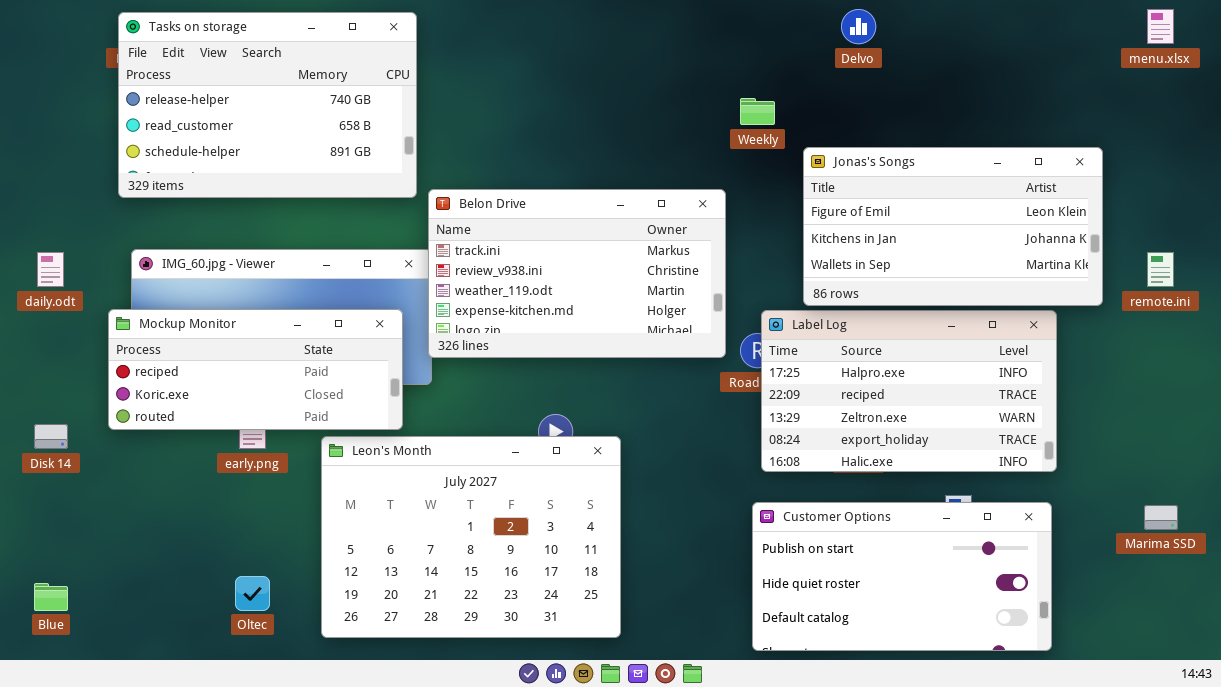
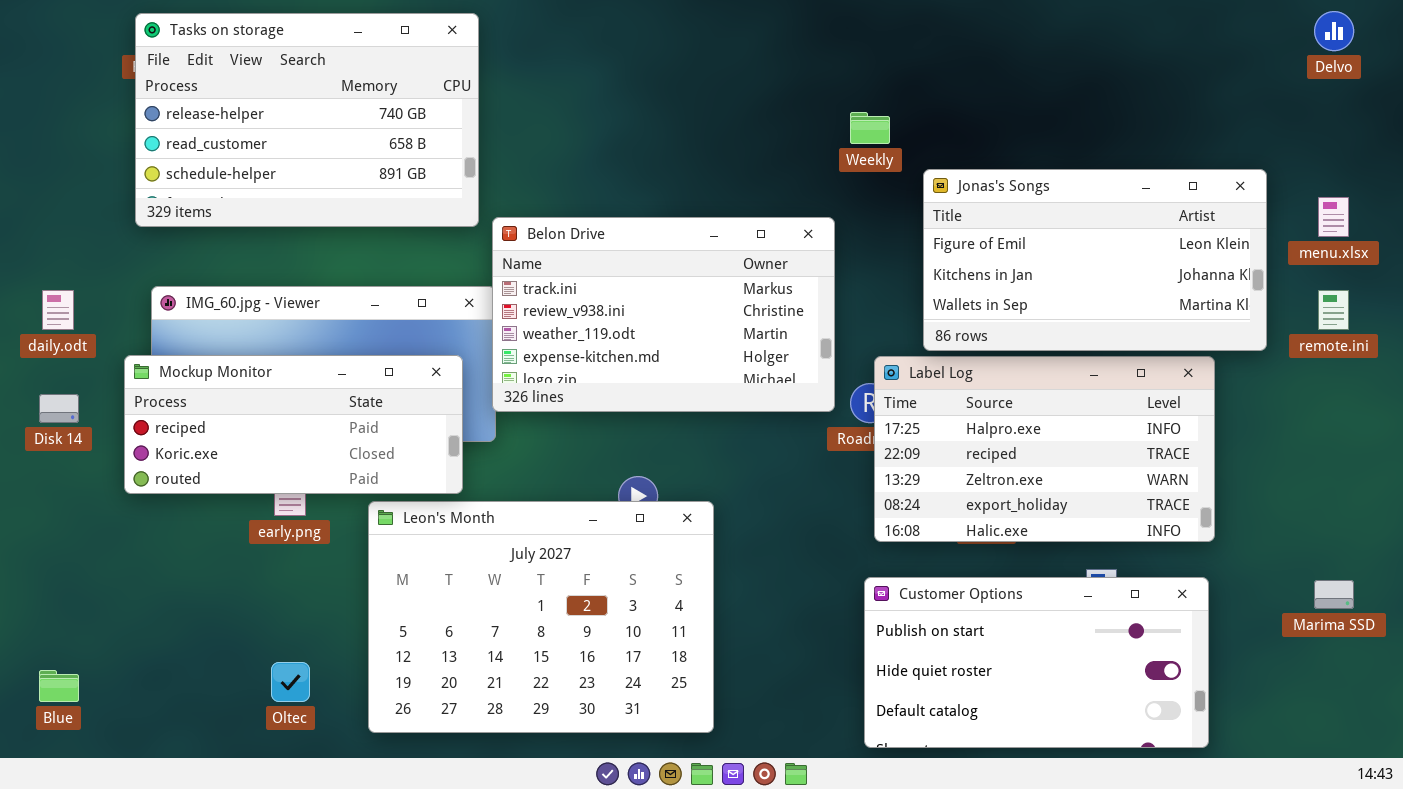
Delvo: [841,9,876,44] -> [1314,11,1354,51], moved
menu.xlsx: [1147,9,1174,44] -> [1318,197,1349,237], moved
Disk 14: [34,424,68,449] -> [39,394,79,423], moved

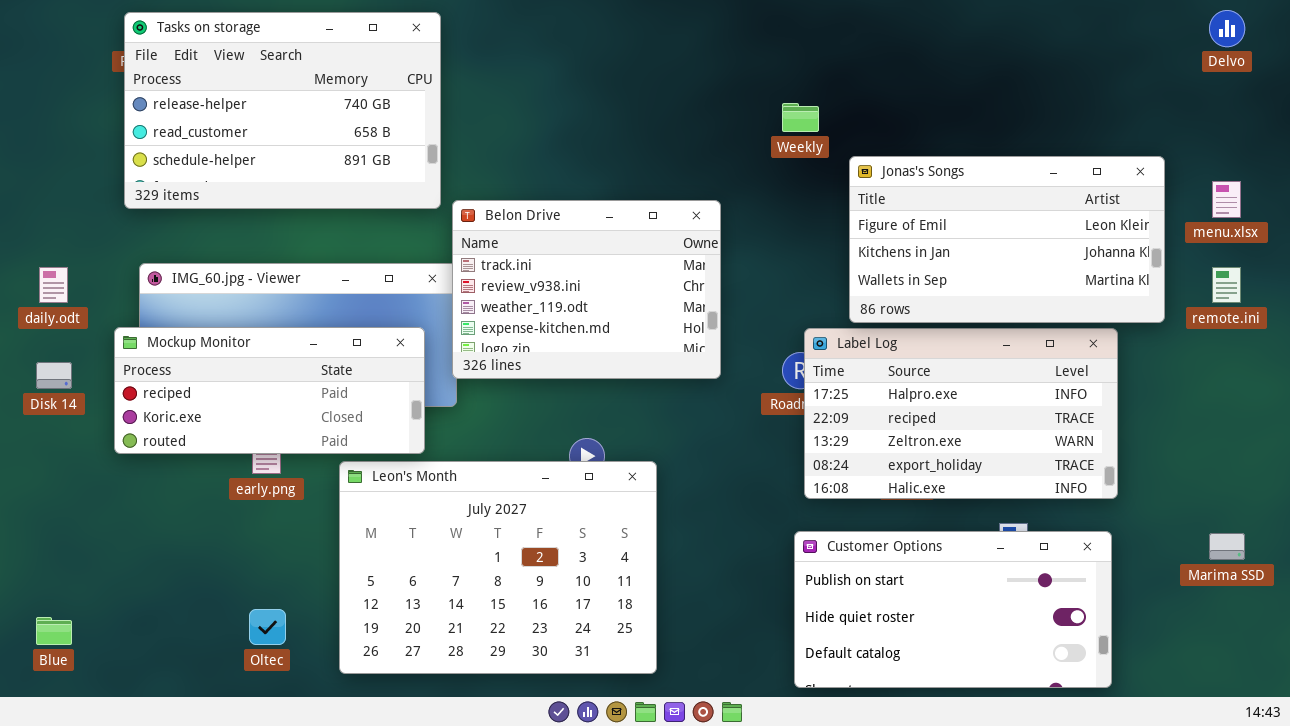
Belon Drive: [492,217,835,412] -> [452,200,721,379], resized

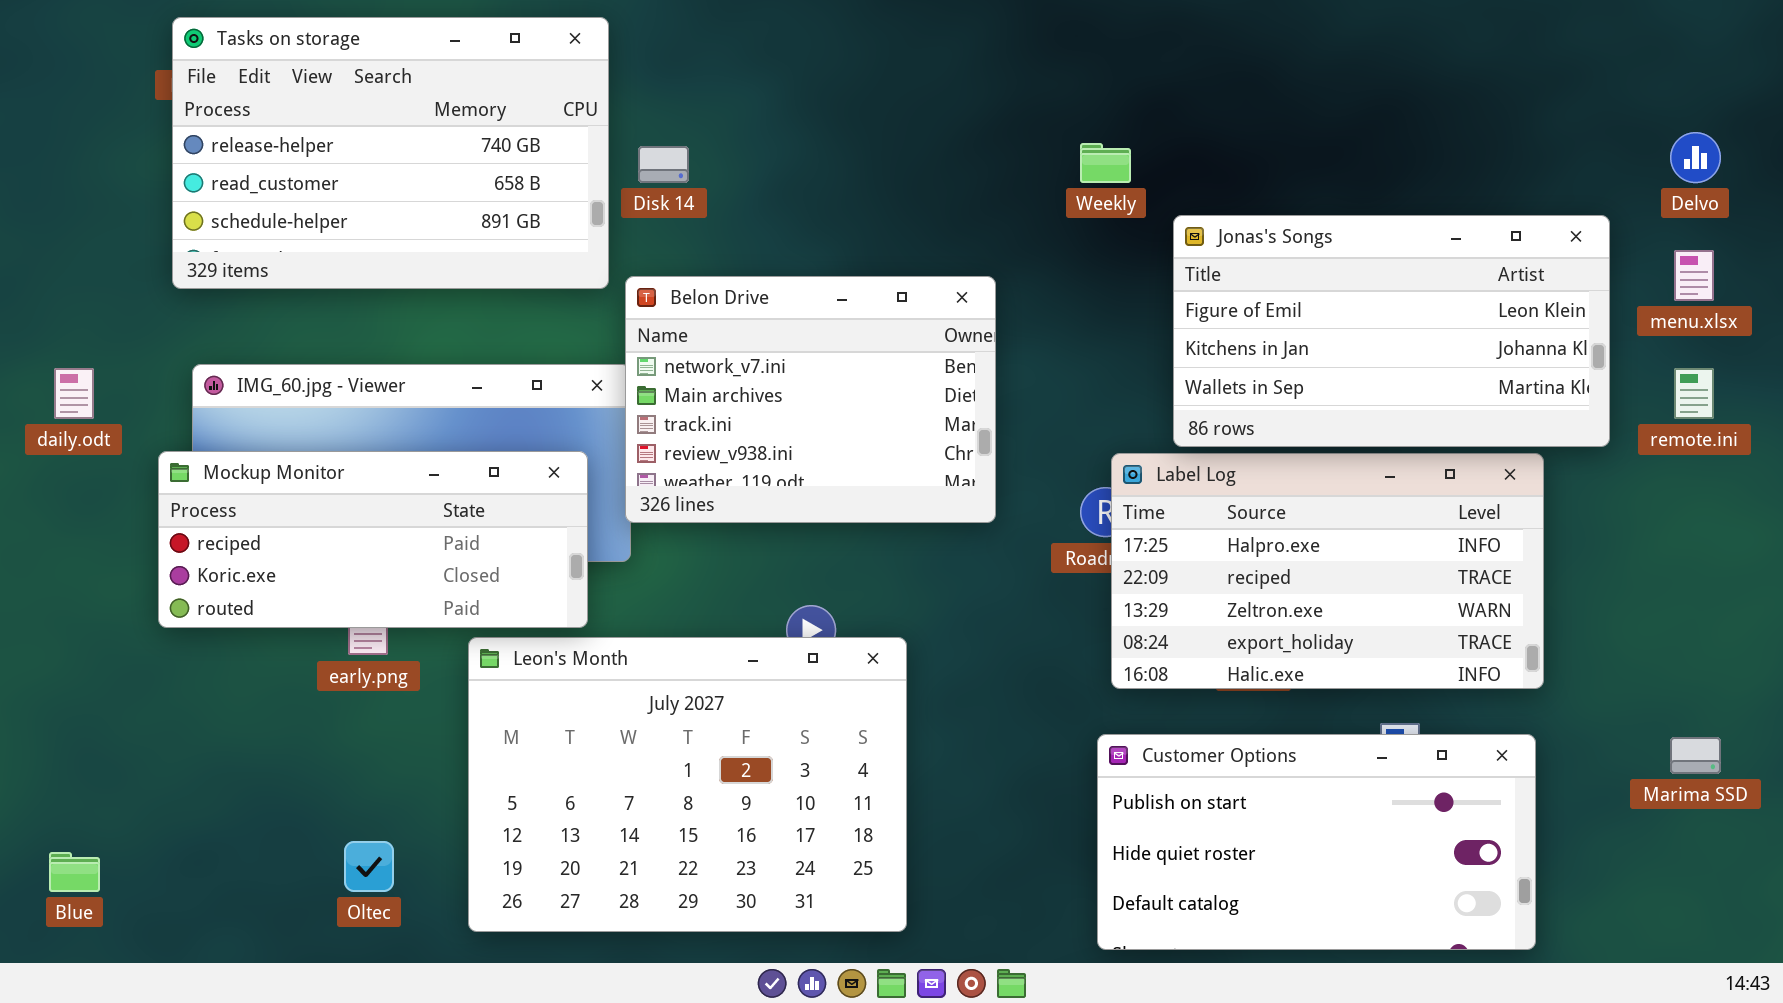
Delvo: [1209,10,1245,47] -> [1670,132,1721,183], moved
Belon Drive: [452,200,721,379] -> [625,276,996,523], scrolled up 2 rows
Disk 14: [36,362,72,389] -> [638,146,689,183], moved

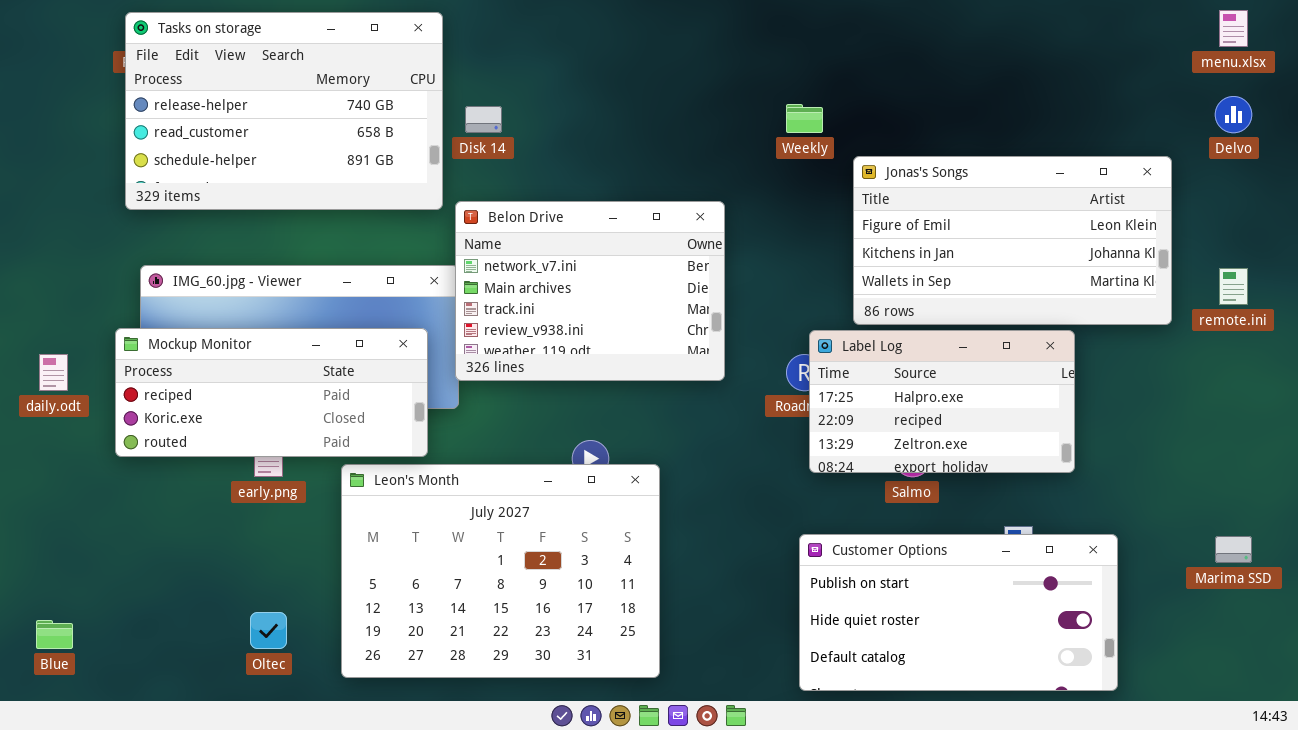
menu.xlsx: [1674,250,1714,301] -> [1219,10,1248,47], moved
daily.odt: [54,368,94,419] -> [39,354,68,391], moved
Label Log: [1111,453,1544,689] -> [809,330,1075,473], resized

